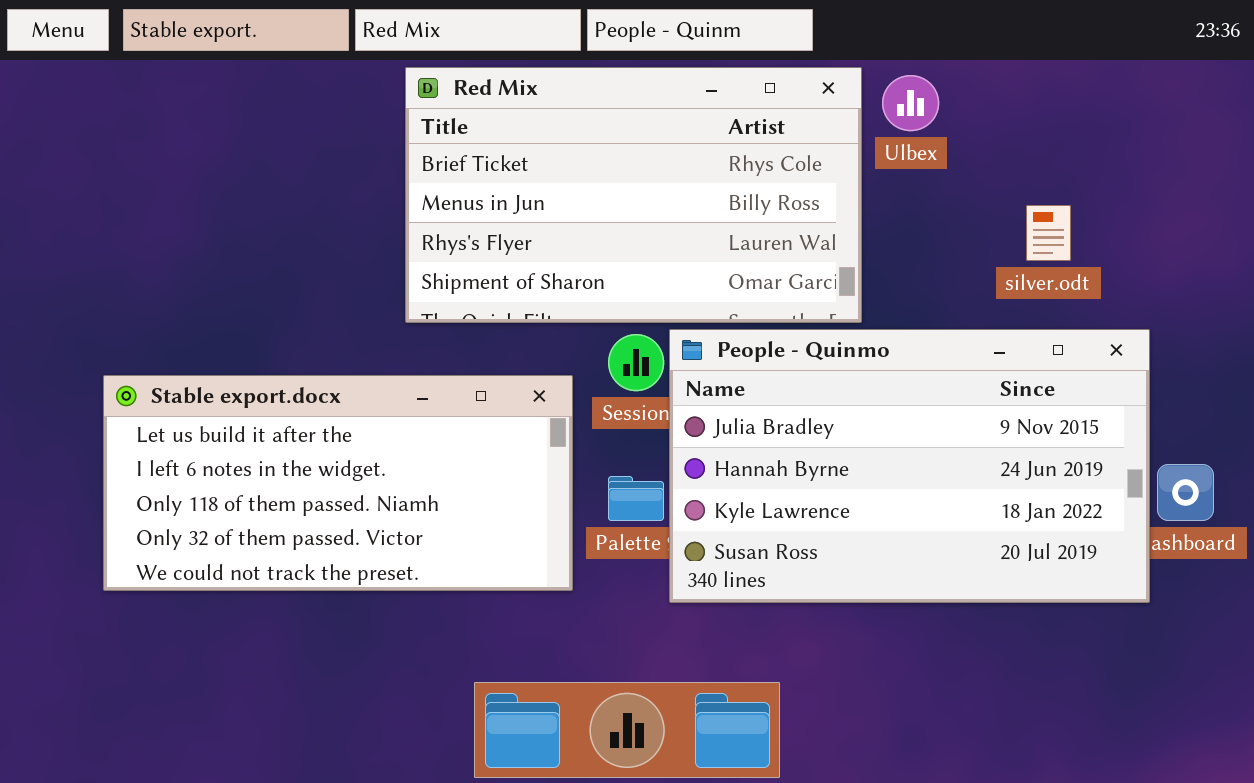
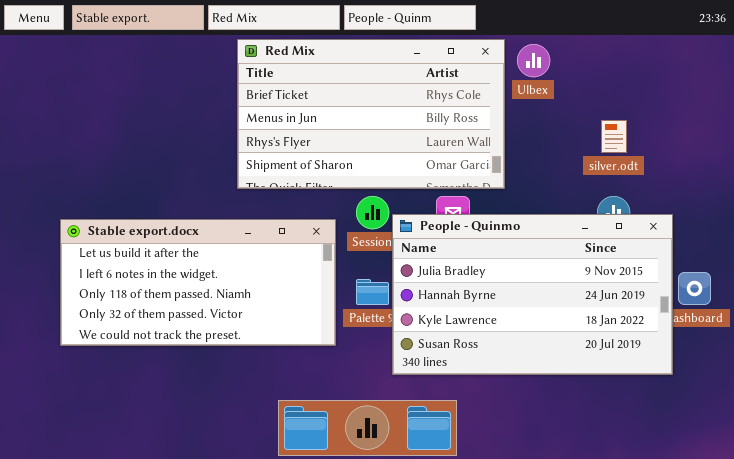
People - Quinmo: [669,329,1150,603] -> [392,214,673,375], moved

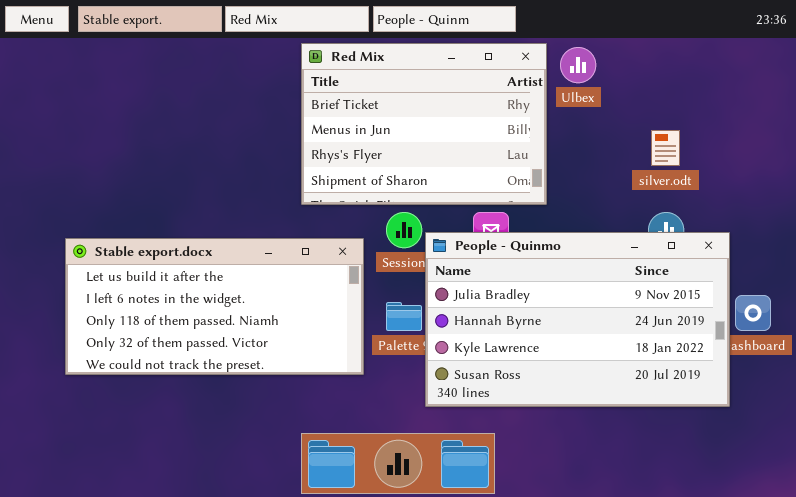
Red Mix: [237,39,505,189] -> [301,43,547,205], resized

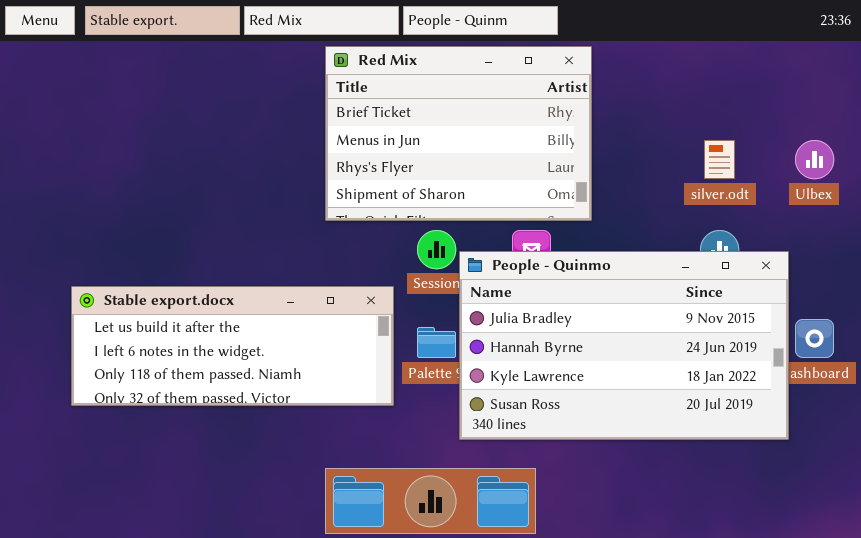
Ulbex: [560,47,596,83] -> [795,140,834,179], moved
Stable export.docx: [65,238,364,375] -> [71,286,394,406], resized

